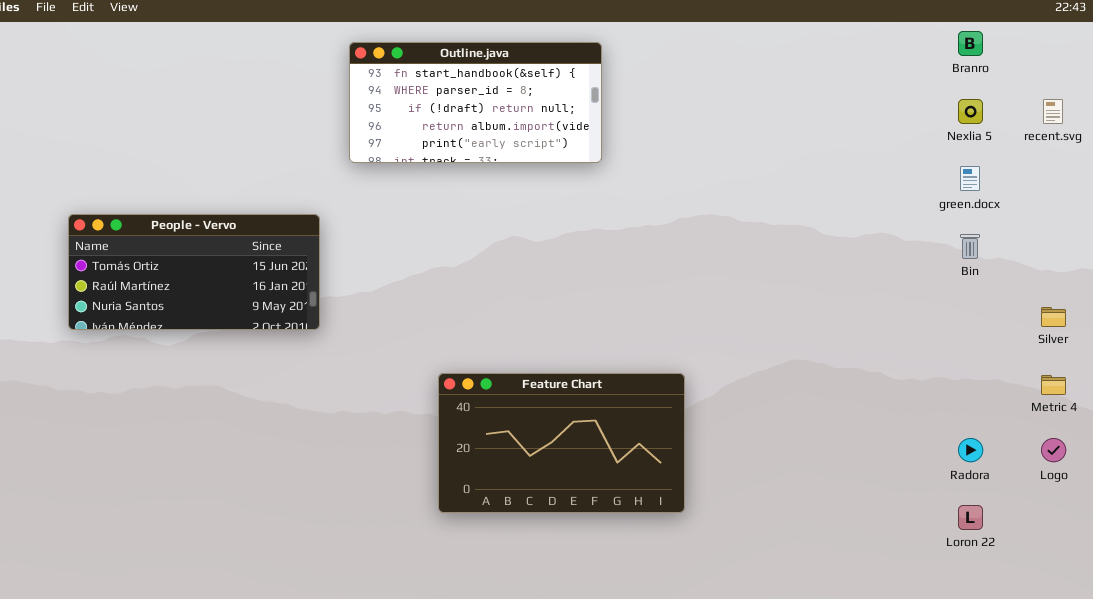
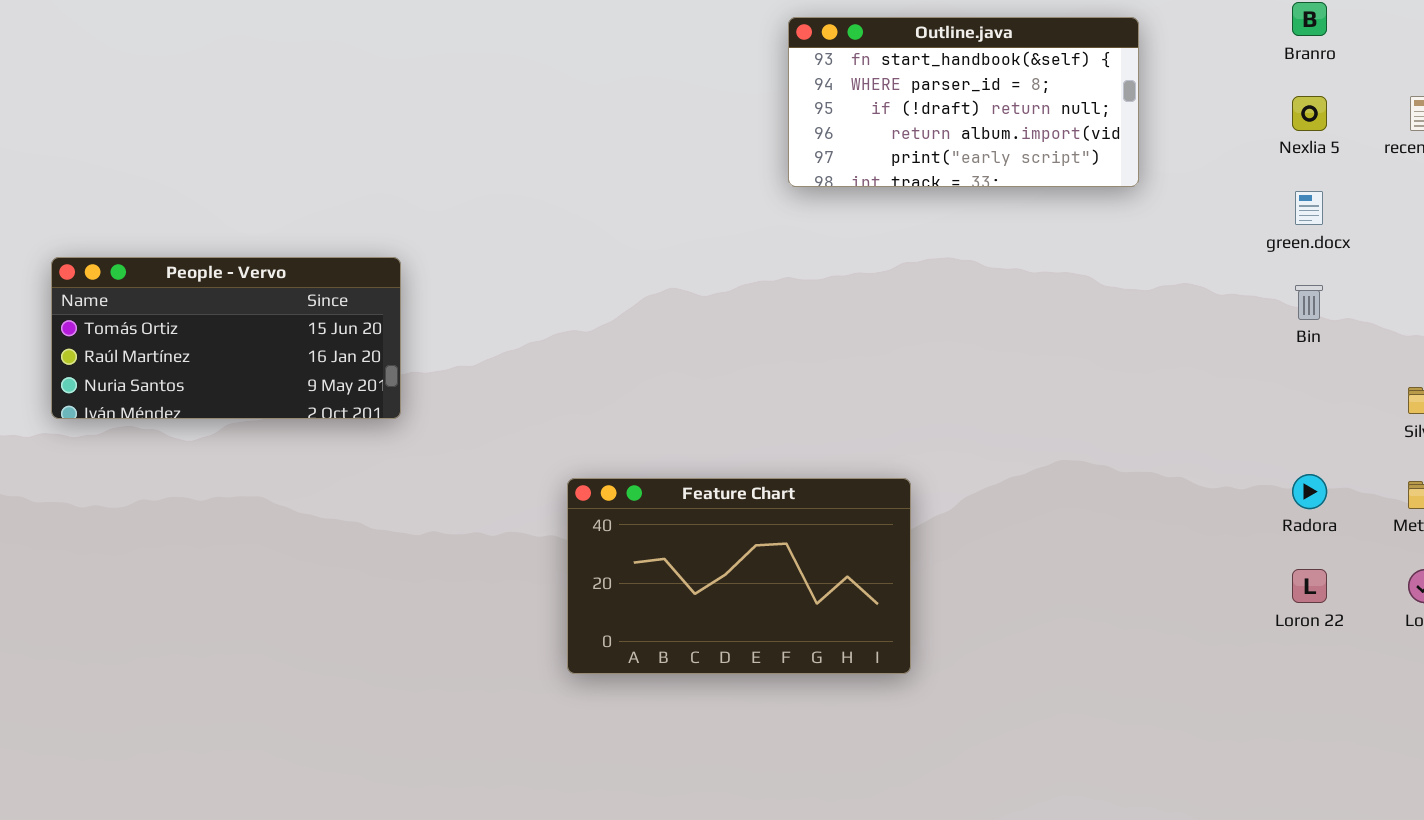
Outline.java: [349,42,602,163] -> [788,17,1139,187], moved
Radora: [958,438,983,462] -> [1292,474,1327,509], moved
Loron 22: [958,505,983,530] -> [1292,569,1327,603], moved

